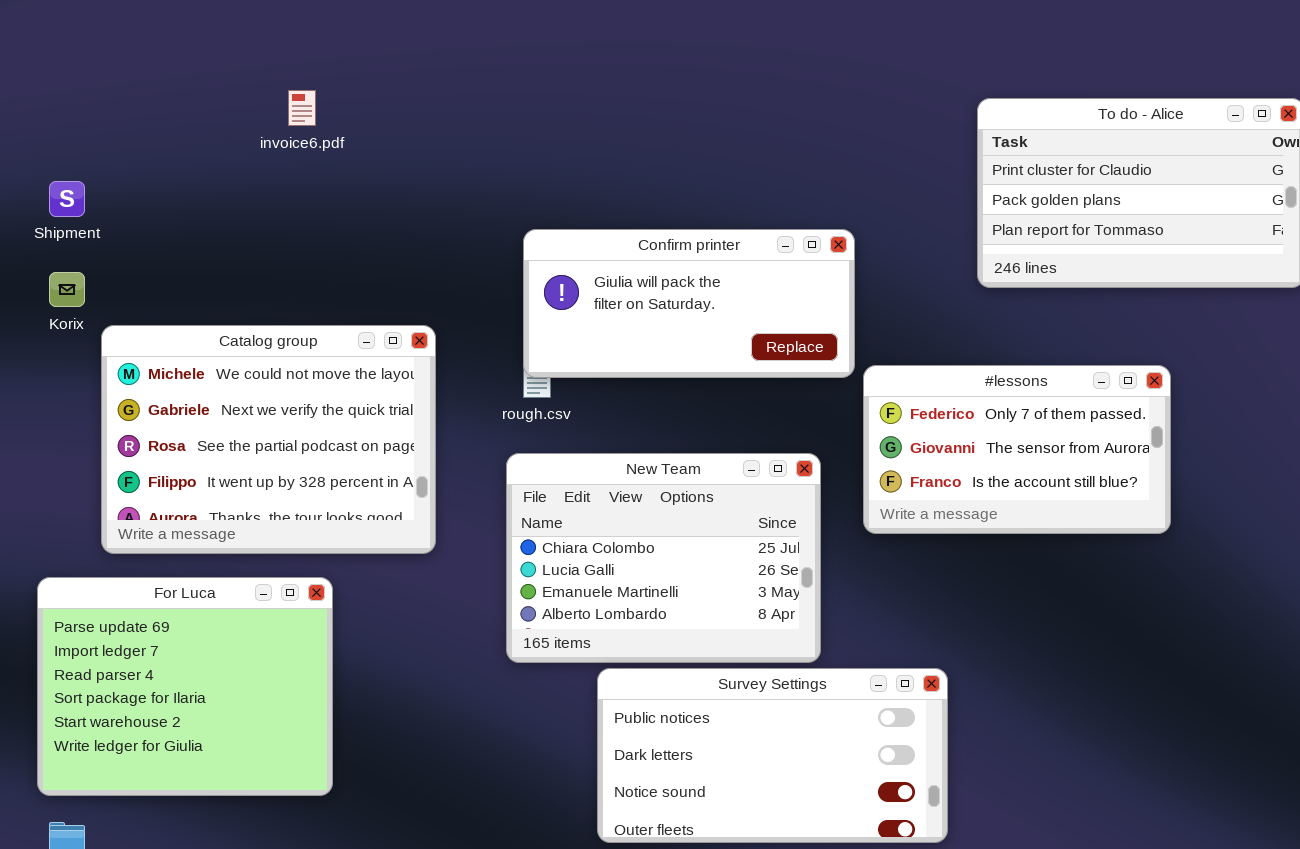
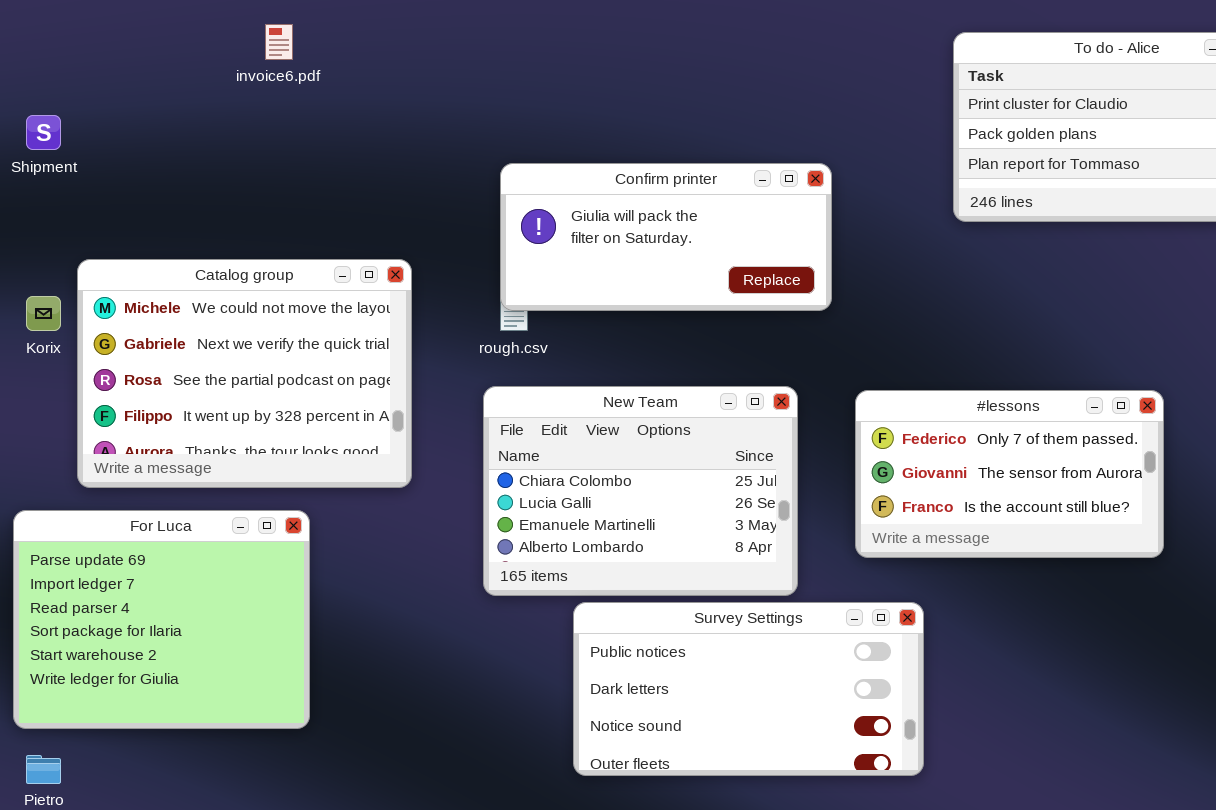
Korix: [49,272,85,307] -> [26,296,61,331], moved
#lessons: [863,365,1171,534] -> [855,390,1164,558], moved

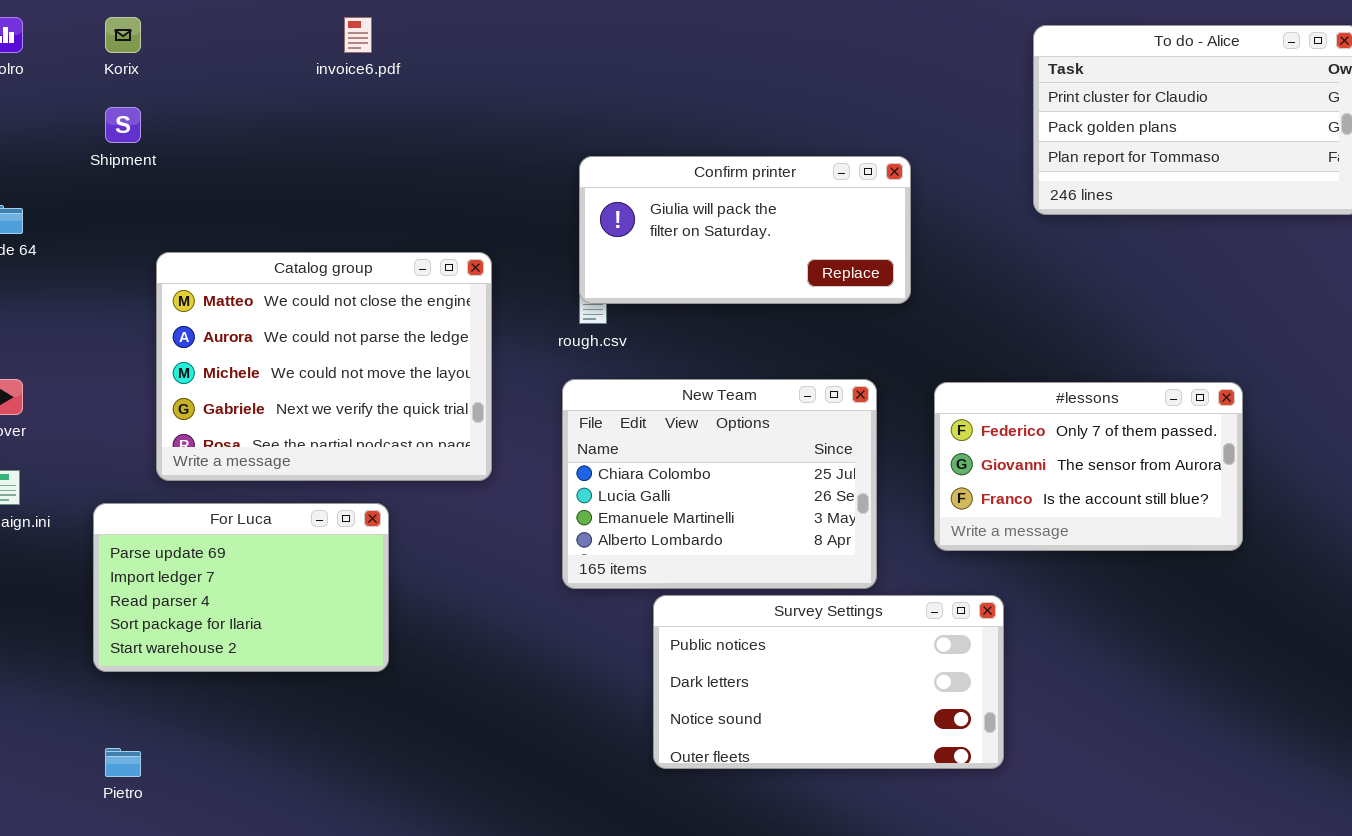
Catalog group: [77,259,412,488] -> [156,252,492,481], scrolled up 2 rows
Korix: [26,296,61,331] -> [105,17,141,53], moved
For Luca: [13,510,310,729] -> [93,503,389,672], resized

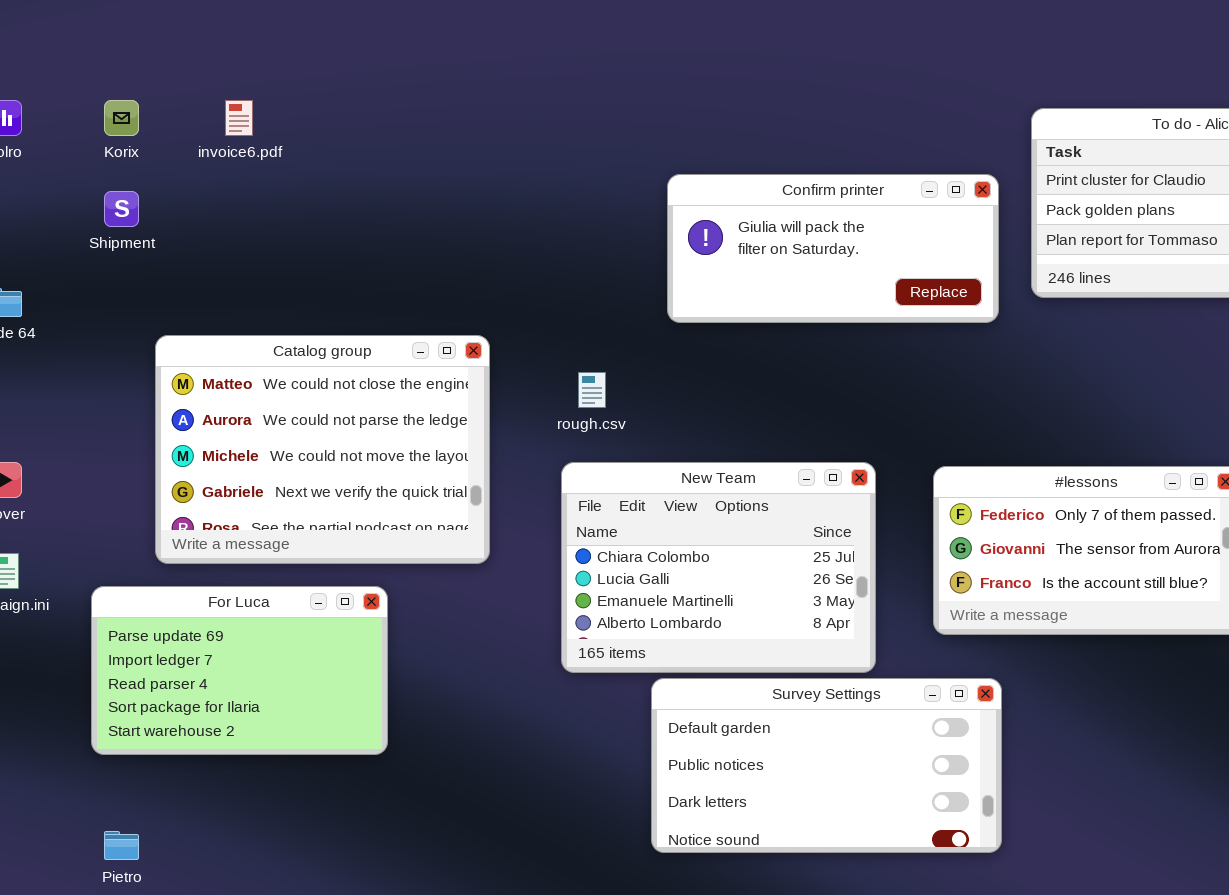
invoice6.pdf: [344,17,372,53] -> [225,100,253,136], moved
Confirm printer: [579,156,911,304] -> [667,174,999,323], moved
Survey Settings: [653,595,1004,769] -> [651,678,1002,853], scrolled up 1 row

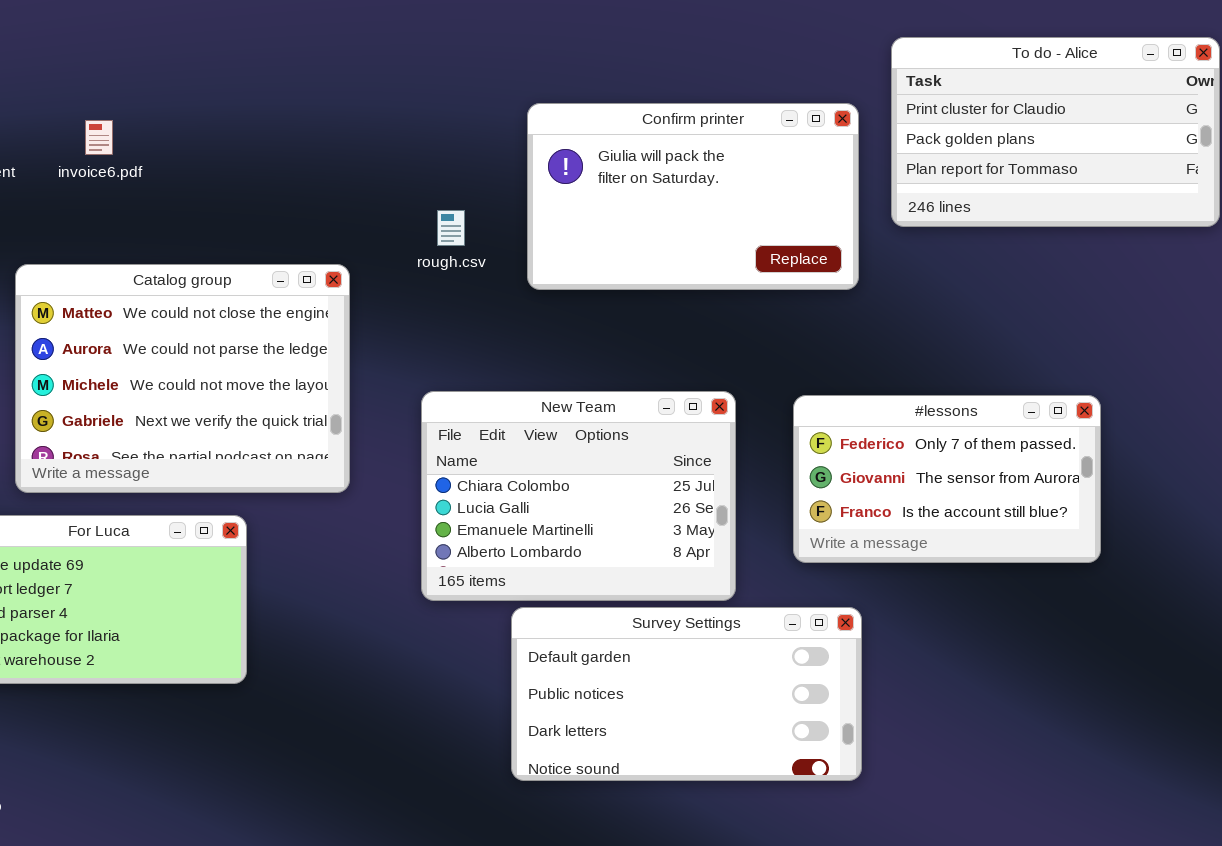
invoice6.pdf: [225,100,253,136] -> [85,120,113,155], moved
Confirm printer: [667,174,999,323] -> [527,103,859,290], resized
rough.csv: [578,372,606,408] -> [437,210,465,246], moved

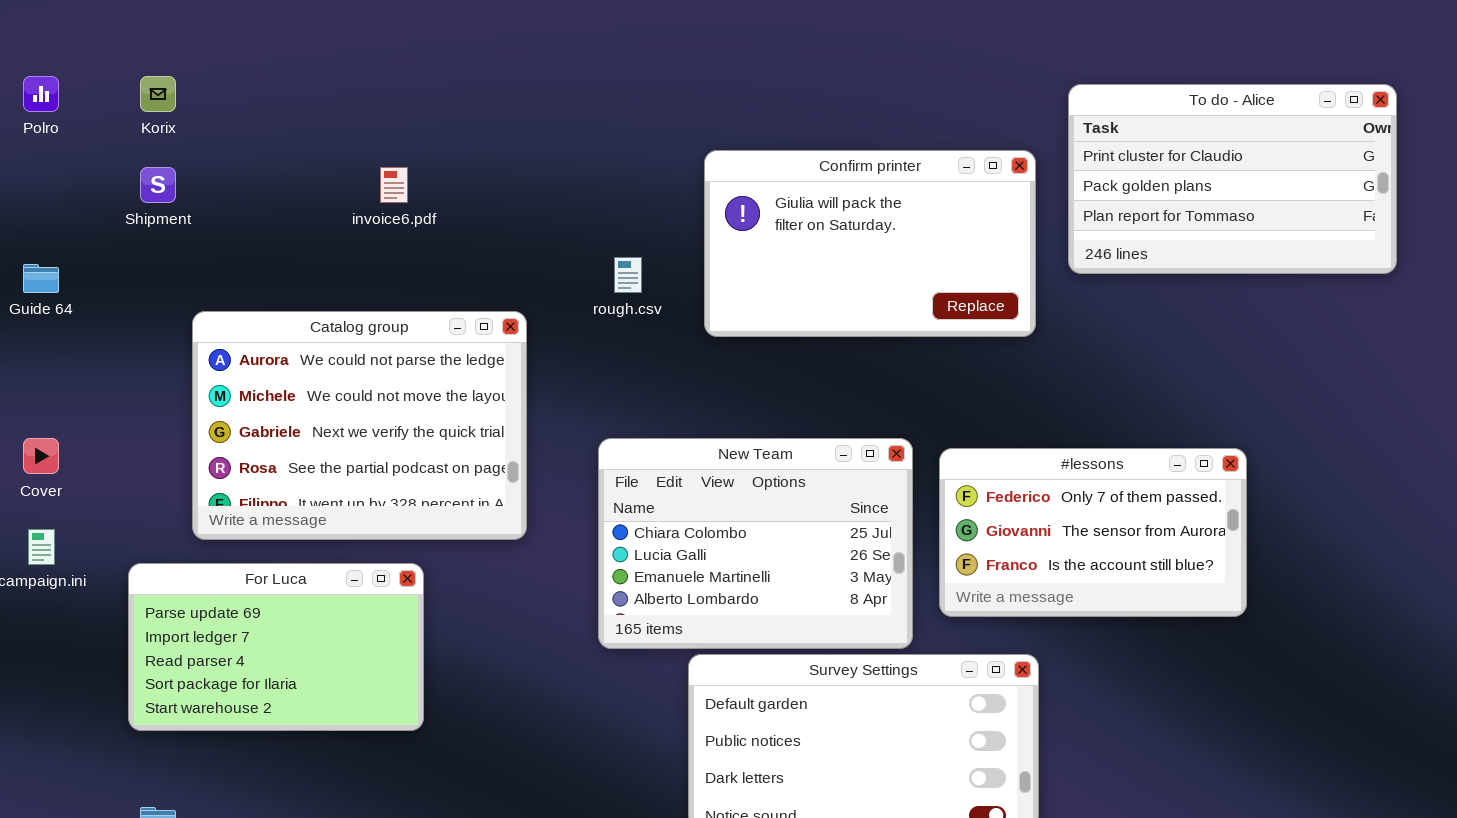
invoice6.pdf: [85,120,113,155] -> [380,167,408,203], moved
Catalog group: [15,264,350,493] -> [192,311,527,540], scrolled down 1 row
#lessons: [793,395,1101,563] -> [939,448,1247,617], moved

